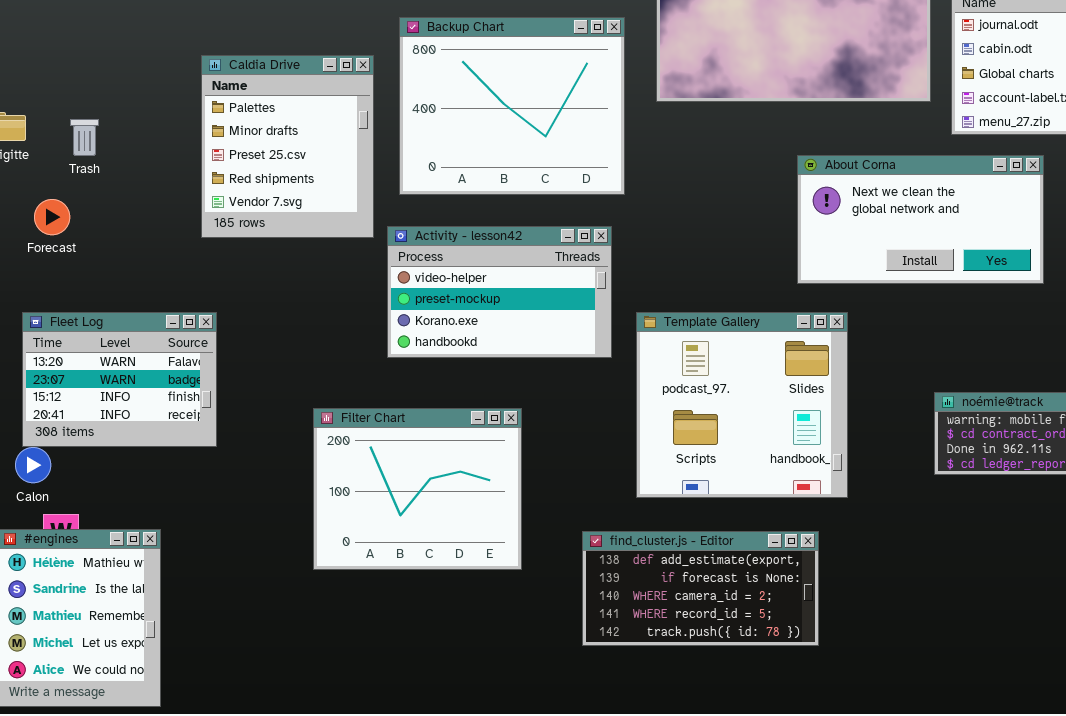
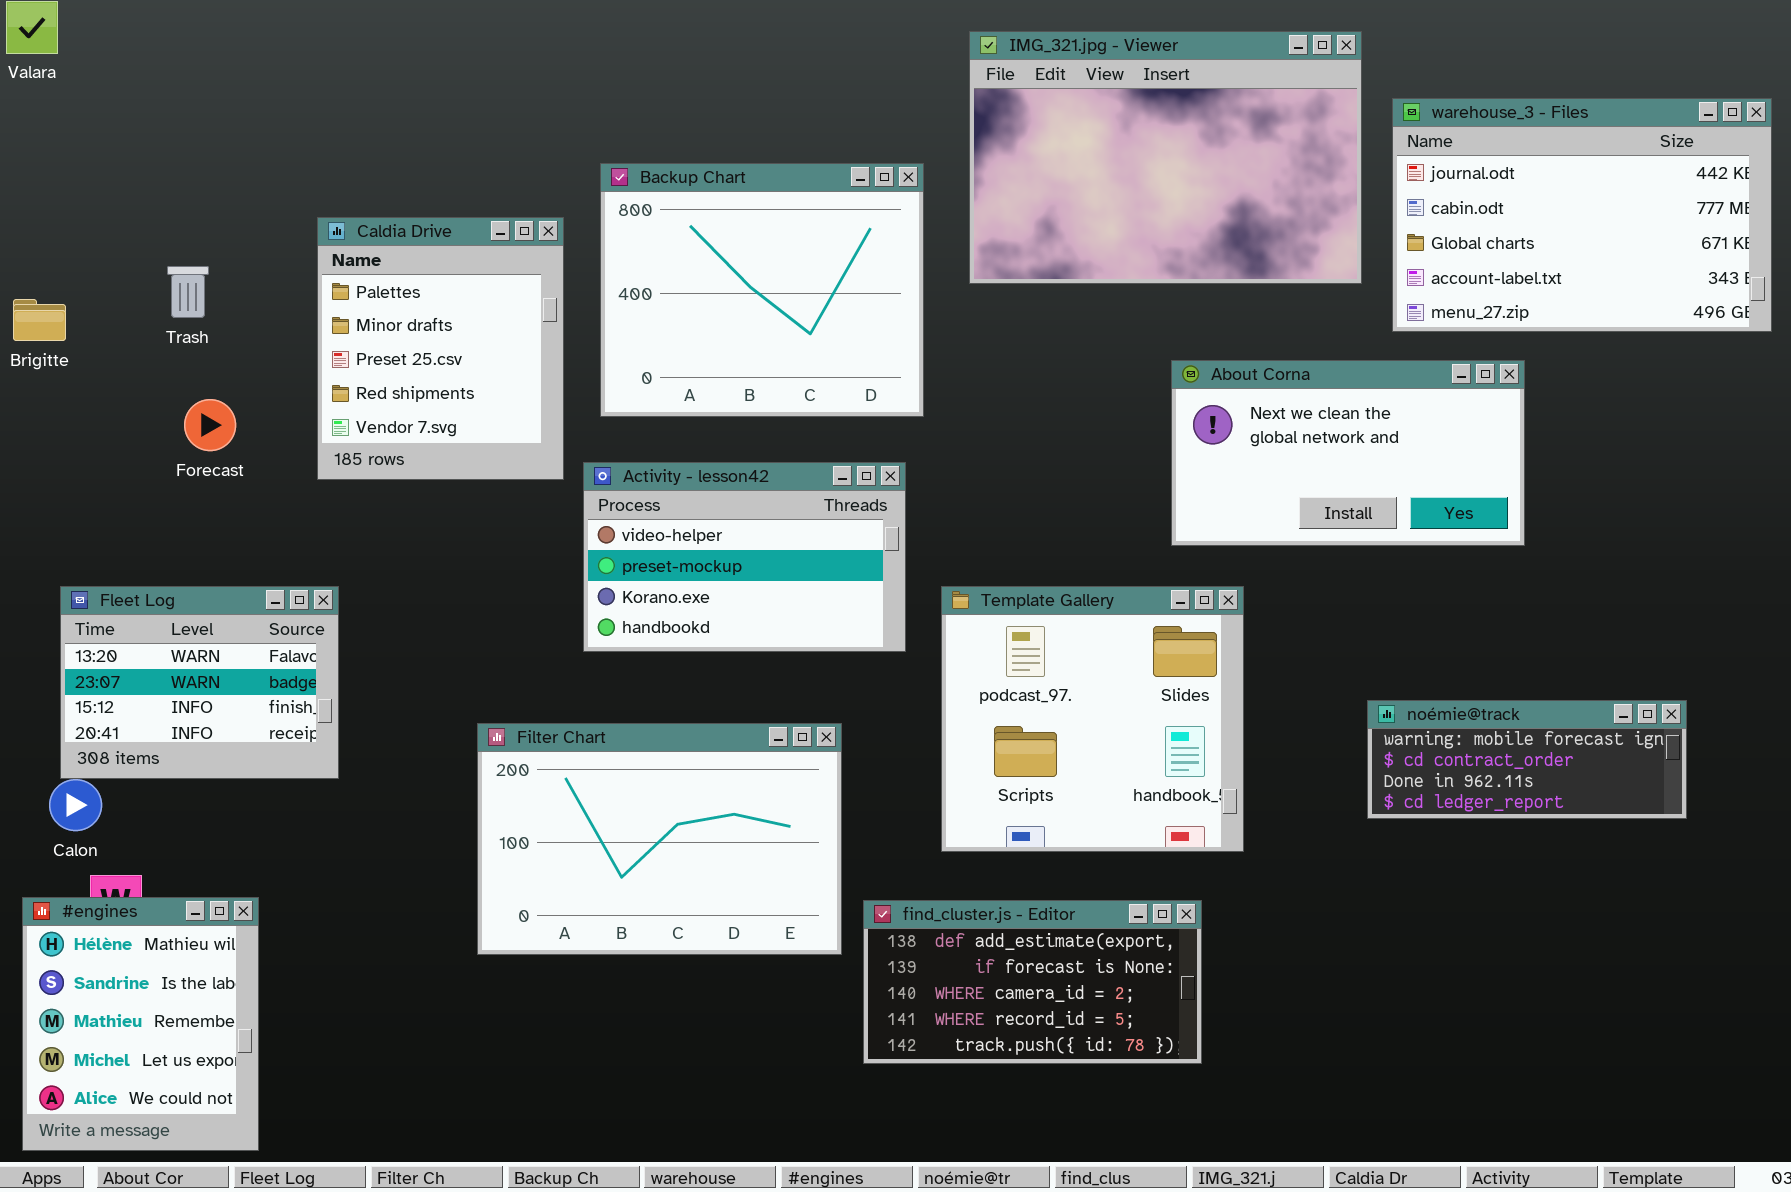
Trash: [70,119,99,156] -> [167,266,209,318], moved
Forecast: [34,199,70,235] -> [184,399,236,451], moved
Filter Chart: [313,408,522,570] -> [477,723,842,955], resized

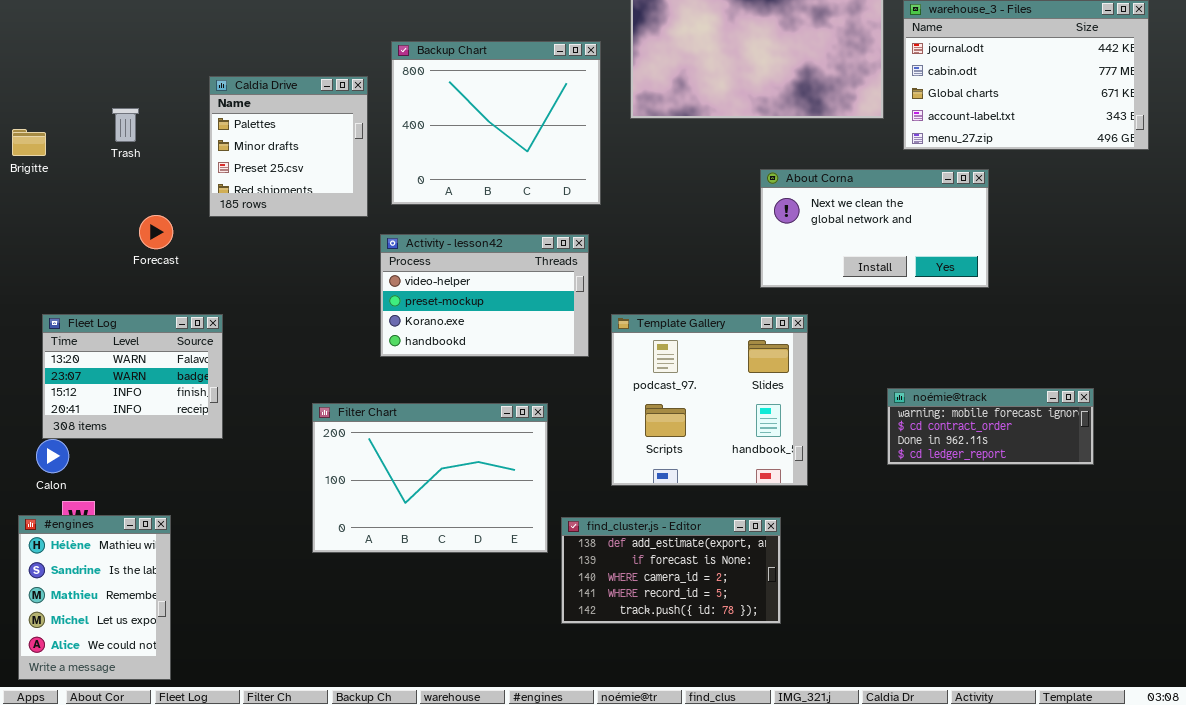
Caldia Drive: [317,217,564,480] -> [209,76,368,217], resized
Forecast: [184,399,236,451] -> [139,215,173,249], moved

